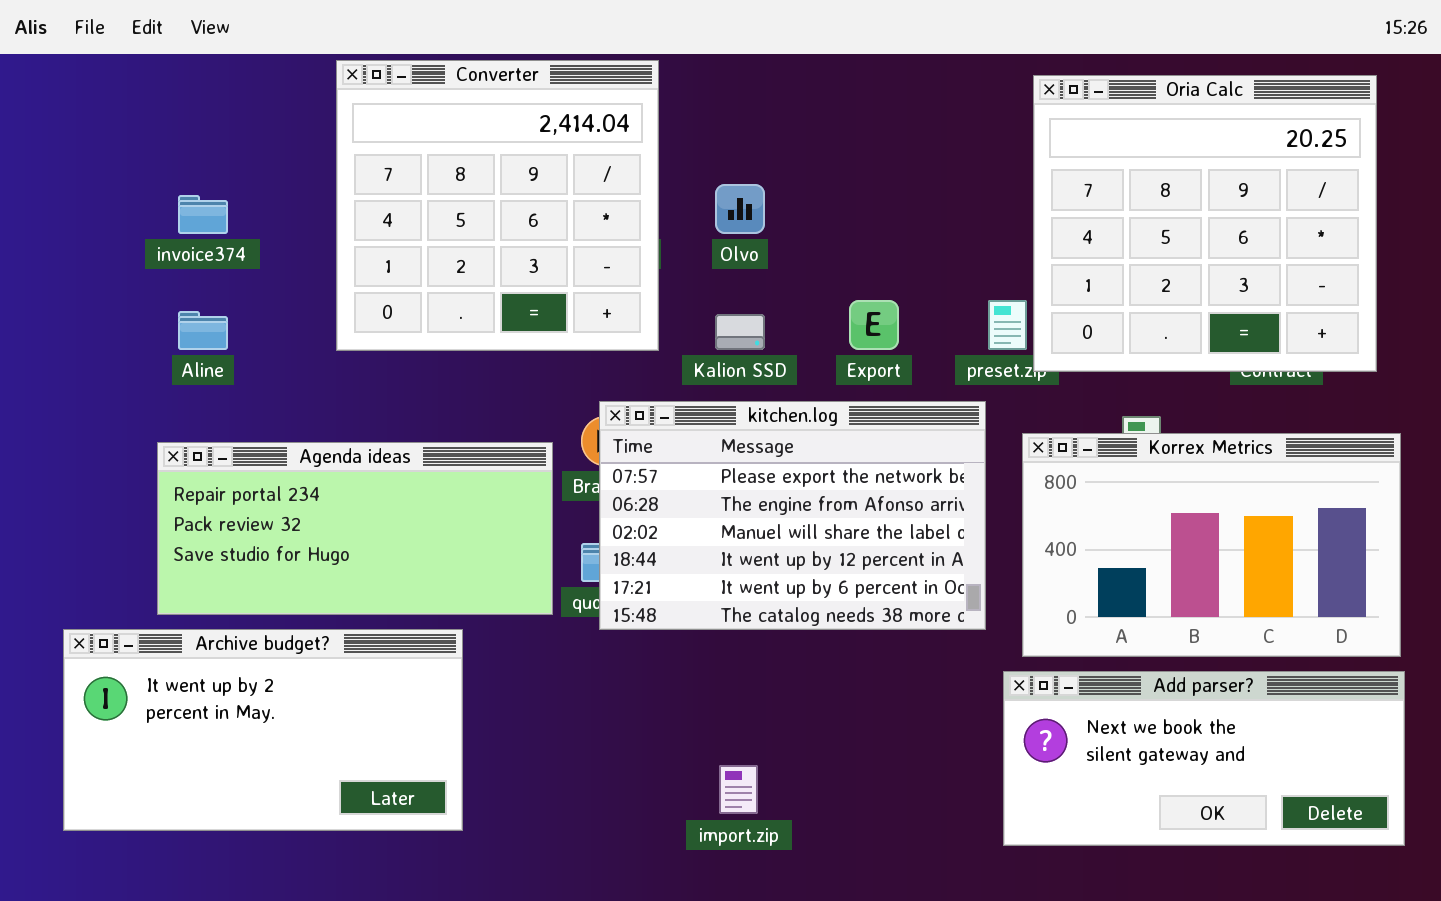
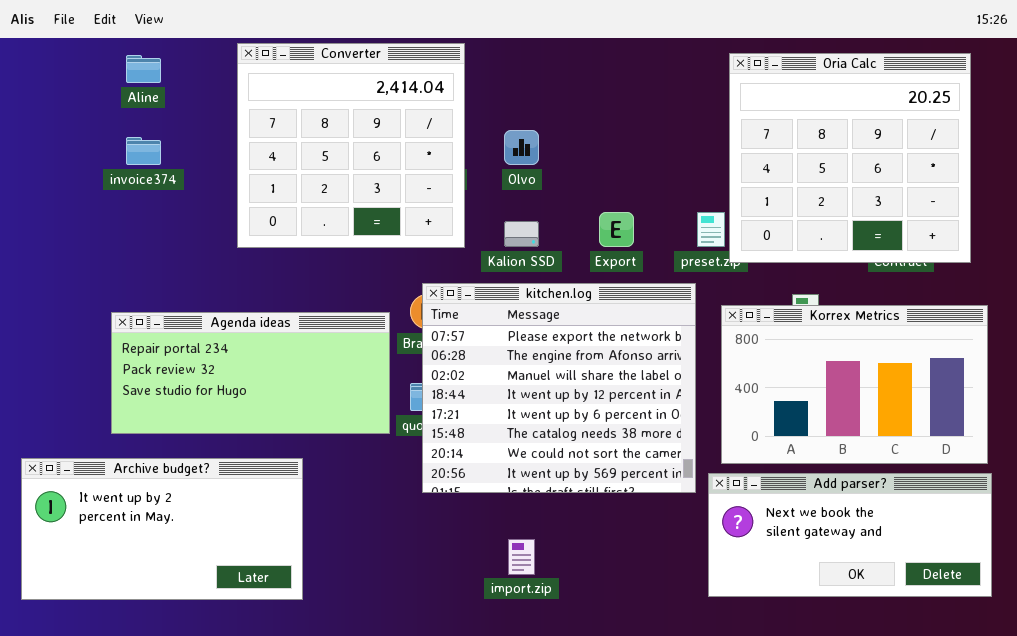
Aline: [178,311,228,350] -> [126,55,161,83], moved
kitchen.log: [599,401,986,630] -> [422,283,696,493], resized
Archive budget?: [63,629,463,831] -> [21,458,303,600], moved

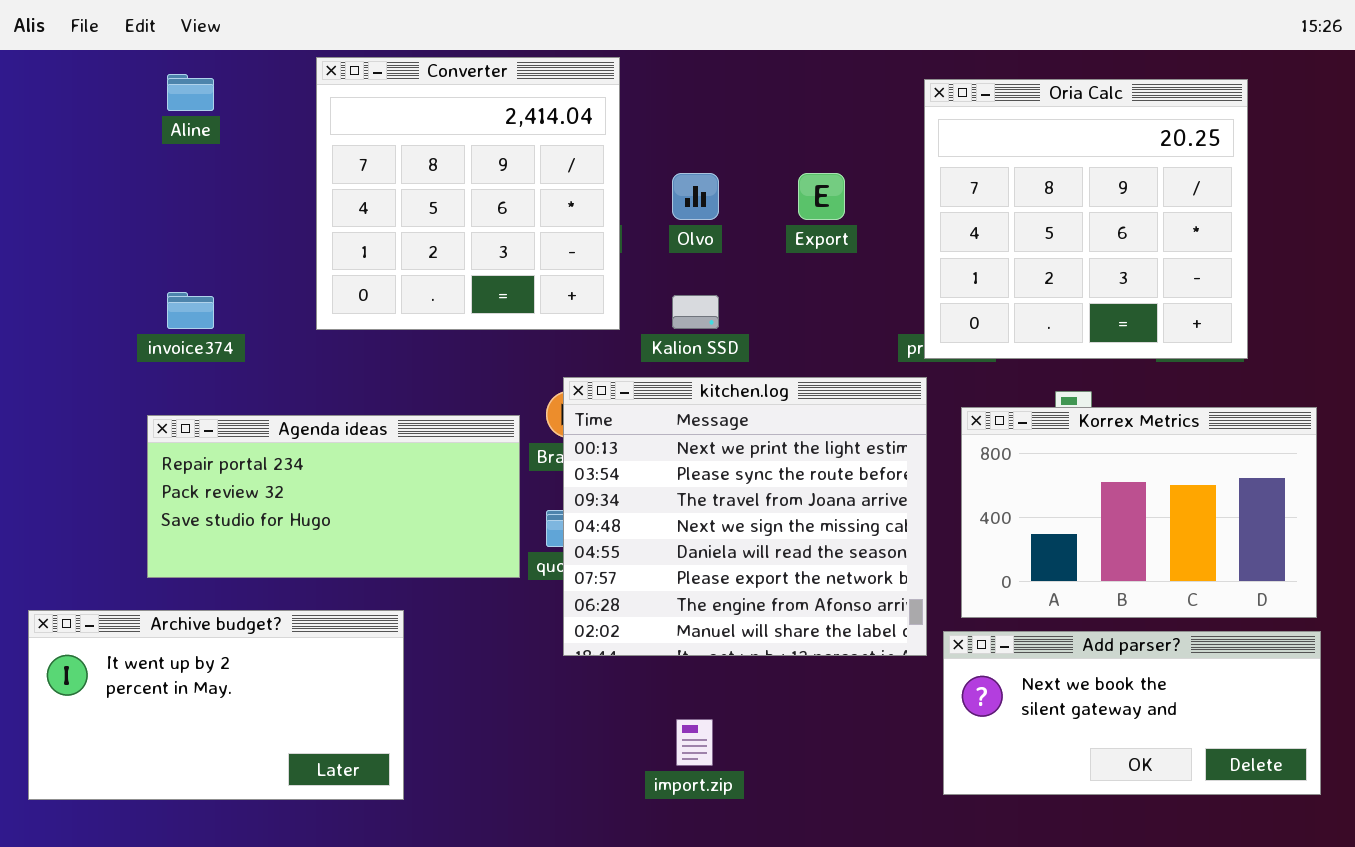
Oria Calc: [729,53,971,263] -> [924,79,1248,359], moved
invoice374: [126,137,161,165] -> [167,292,214,329], moved
Export: [599,212,634,247] -> [798,173,845,220], moved
kitchen.log: [422,283,696,493] -> [563,377,927,656], scrolled up 5 rows

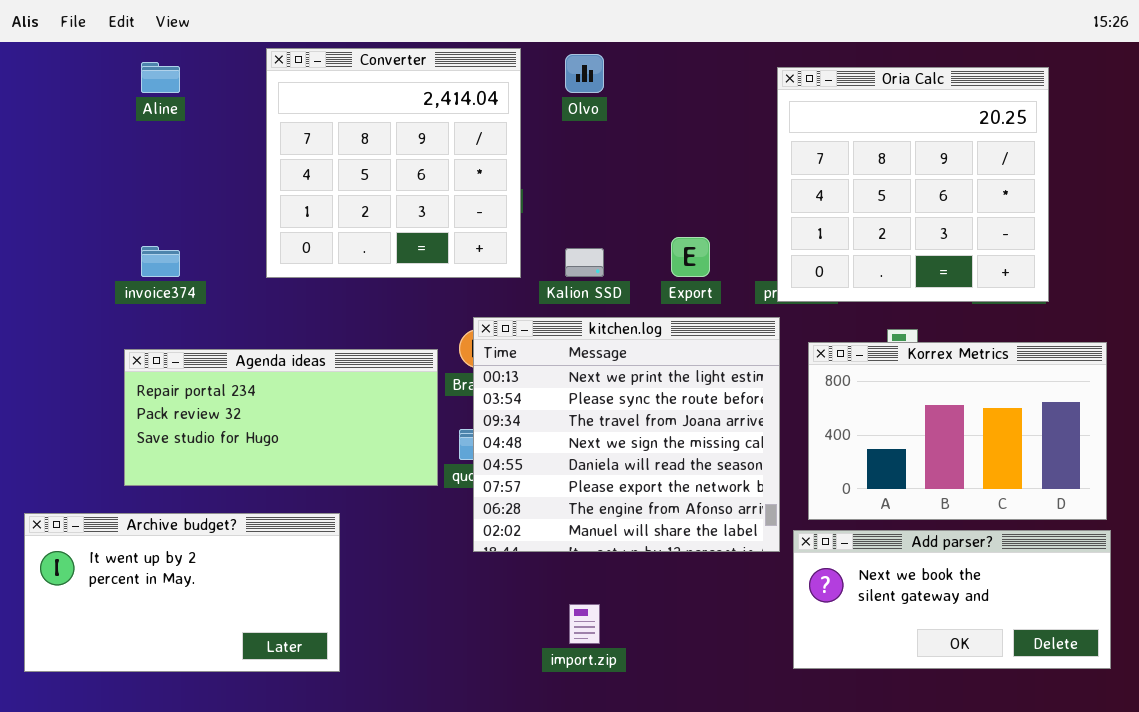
Olvo: [672,173,719,220] -> [565,54,604,93], moved
Export: [798,173,845,220] -> [671,237,710,277], moved

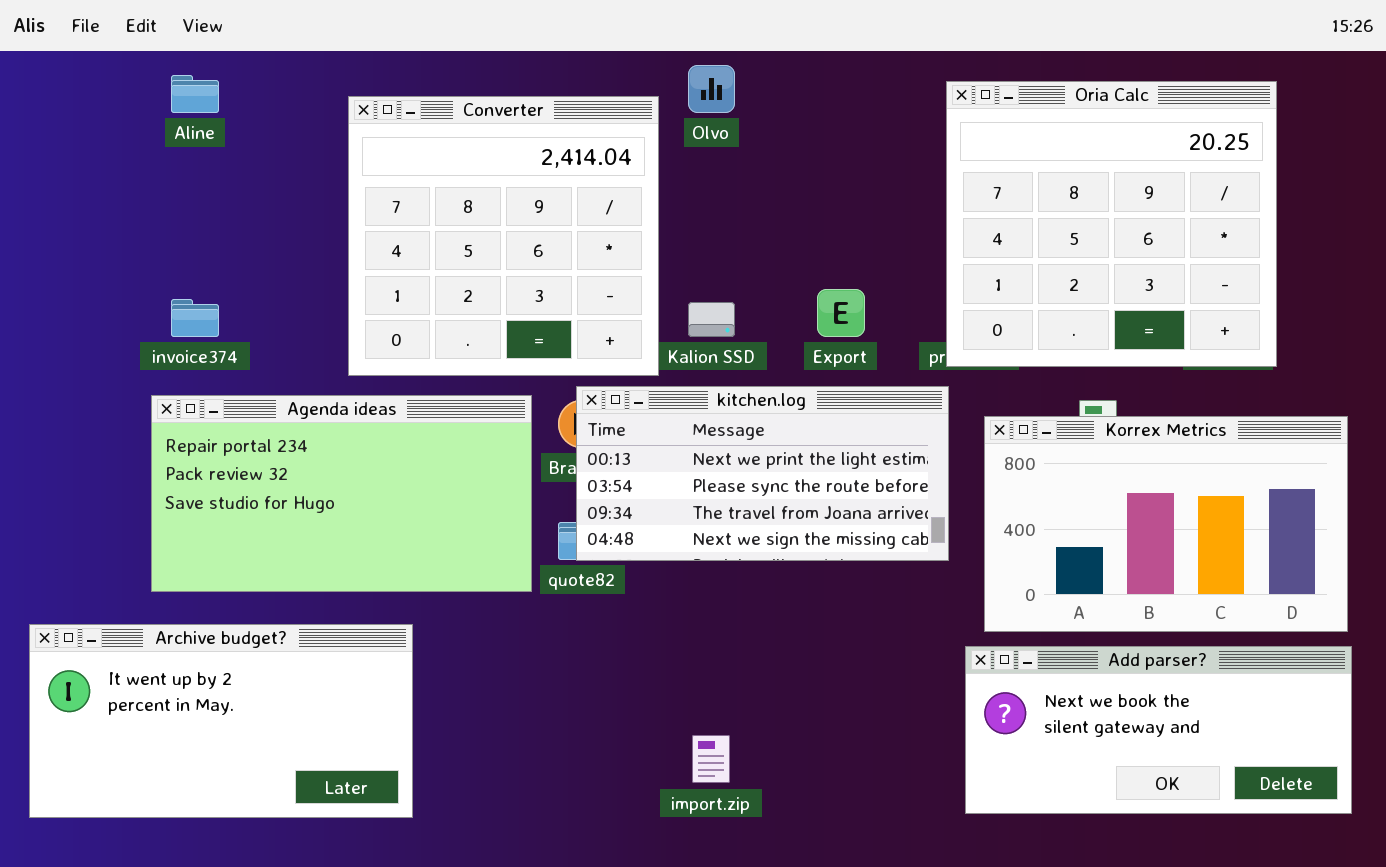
Converter: [266,48,521,278] -> [348,96,659,376], moved
kitchen.log: [473,317,780,552] -> [576,386,949,561], resized
Agenda ideas: [124,349,438,486] -> [151,395,532,592], resized

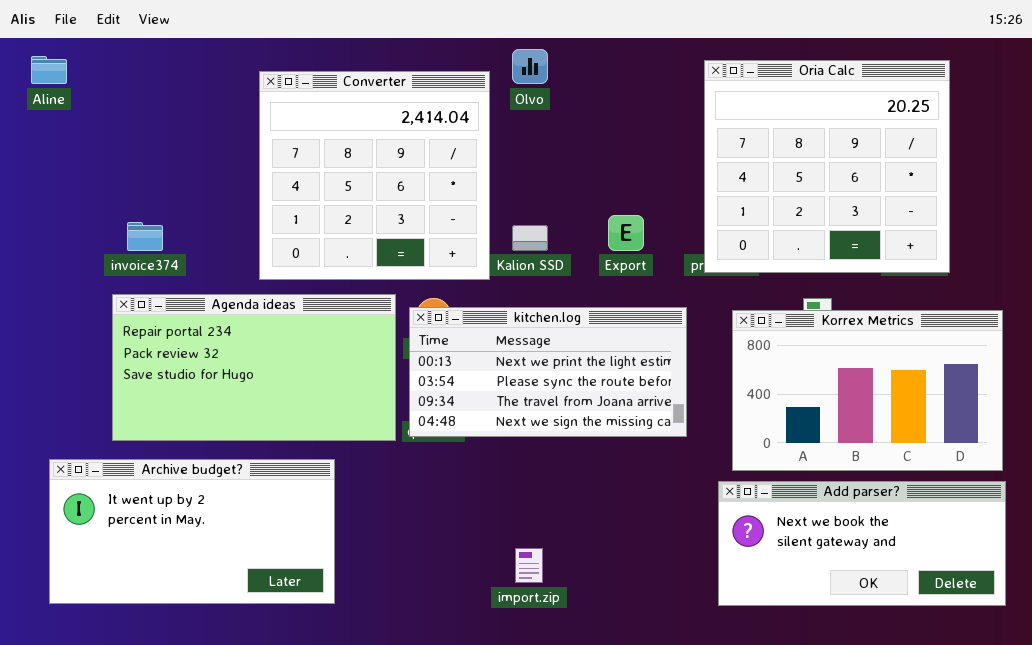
Aline: [171,75,219,113] -> [31,56,67,84], moved
kitchen.log: [576,386,949,561] -> [409,307,687,437], moved
Archive budget?: [29,624,413,818] -> [49,459,335,604], moved

